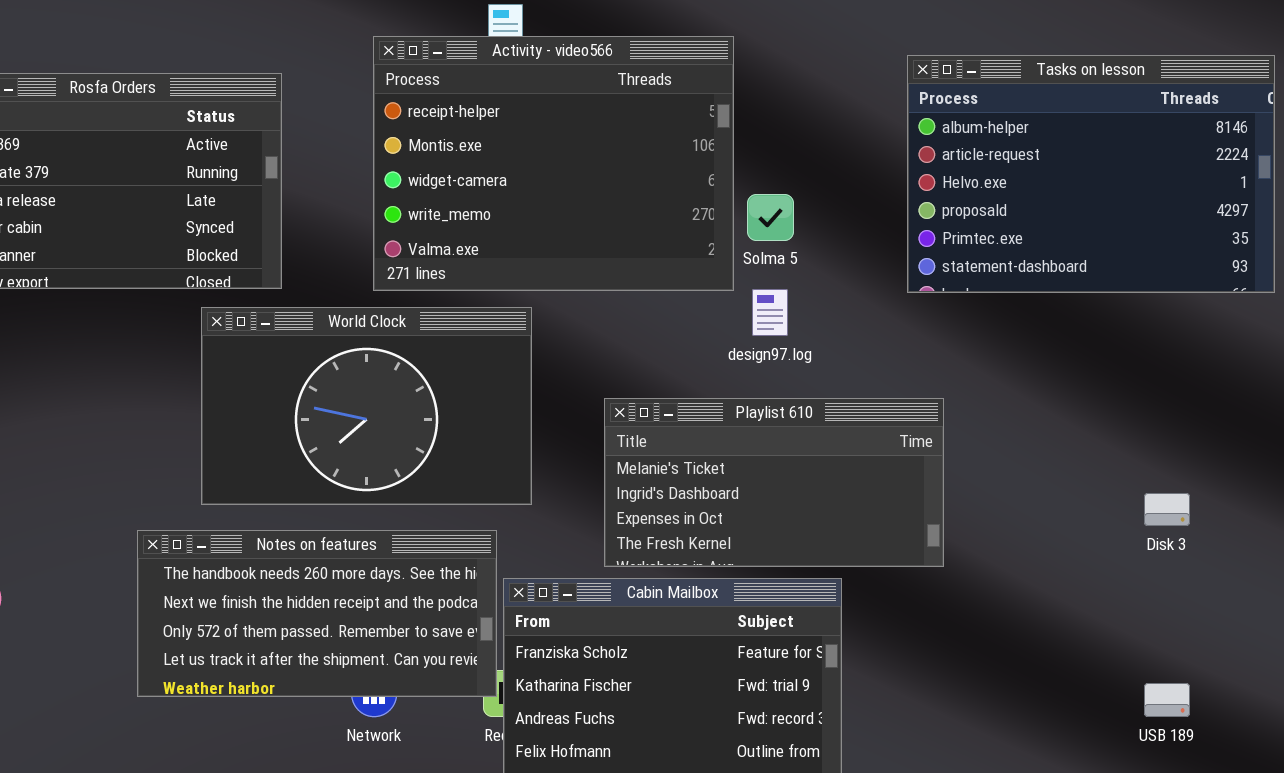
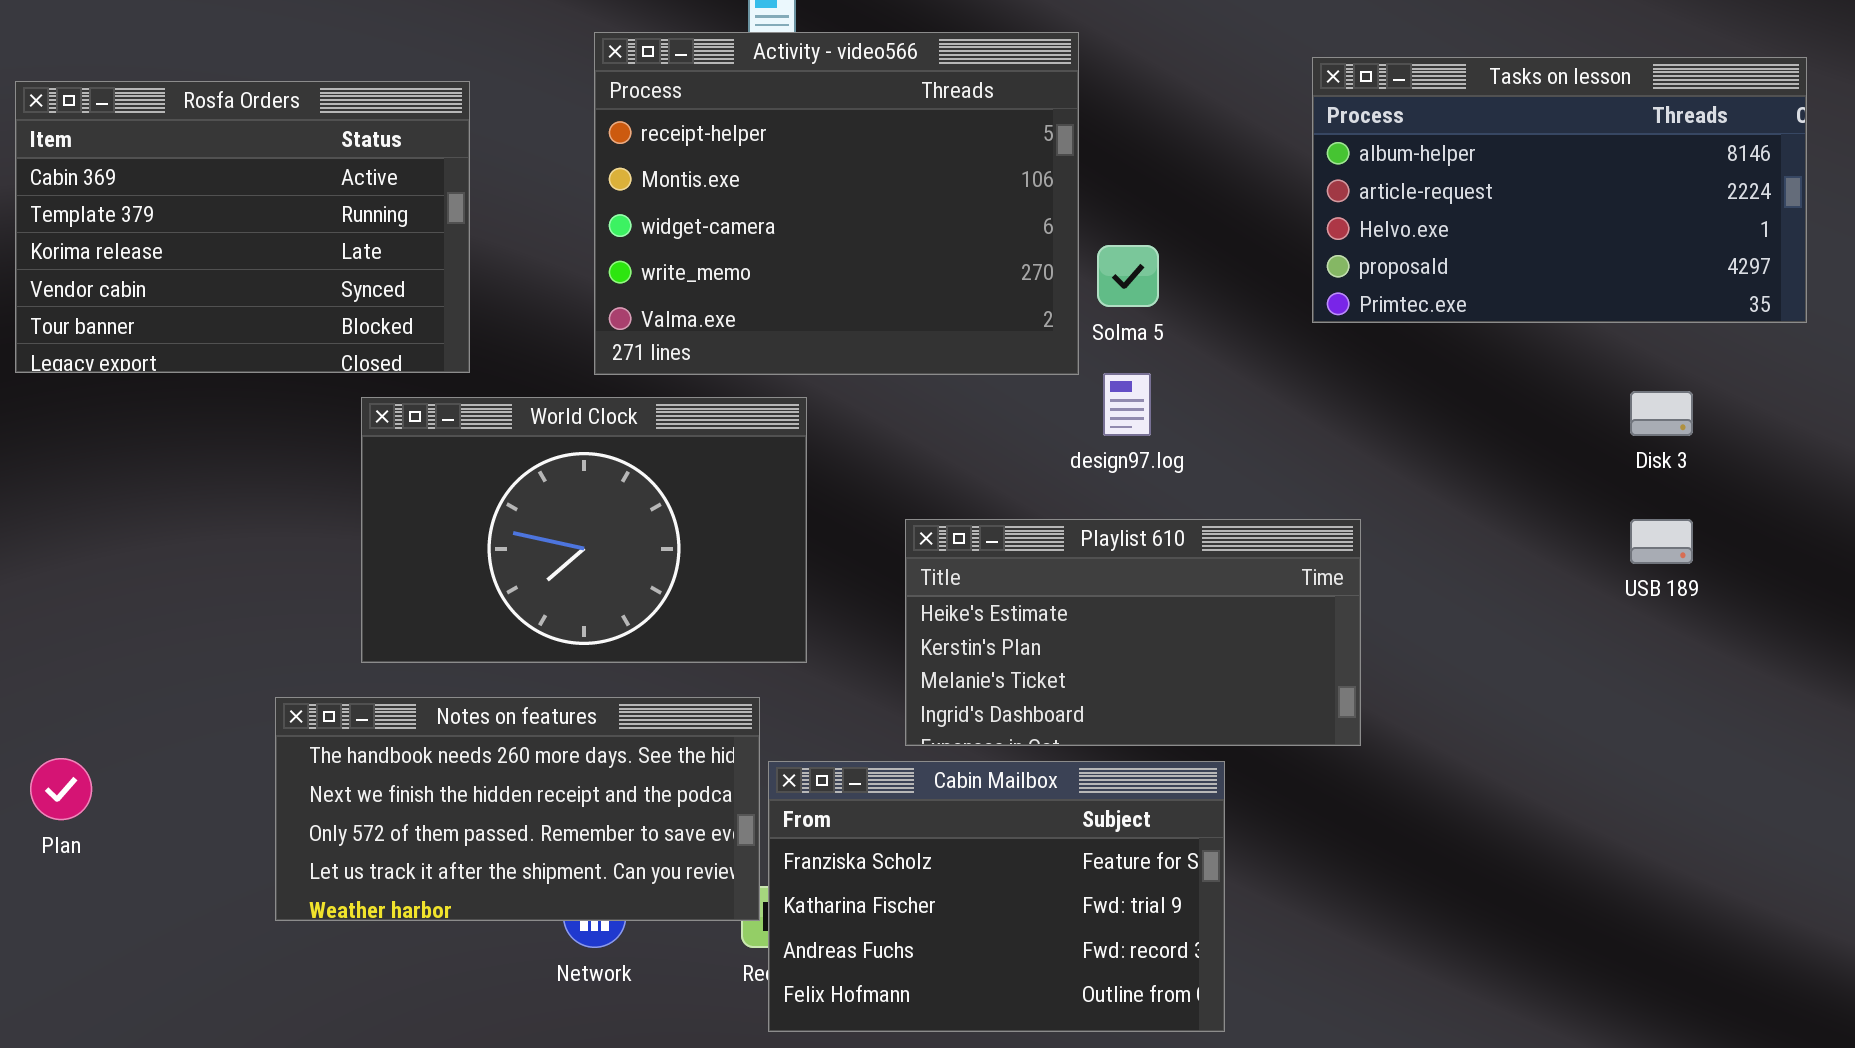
Tasks on lesson: [907,55,1275,293] -> [1312,57,1807,323], resized
Playlist 610: [604,398,944,567] -> [905,519,1361,746], scrolled up 2 rows
Disk 3: [1144,493,1190,526] -> [1630,391,1693,436], moved
USB 189: [1144,683,1190,717] -> [1630,519,1693,564], moved

